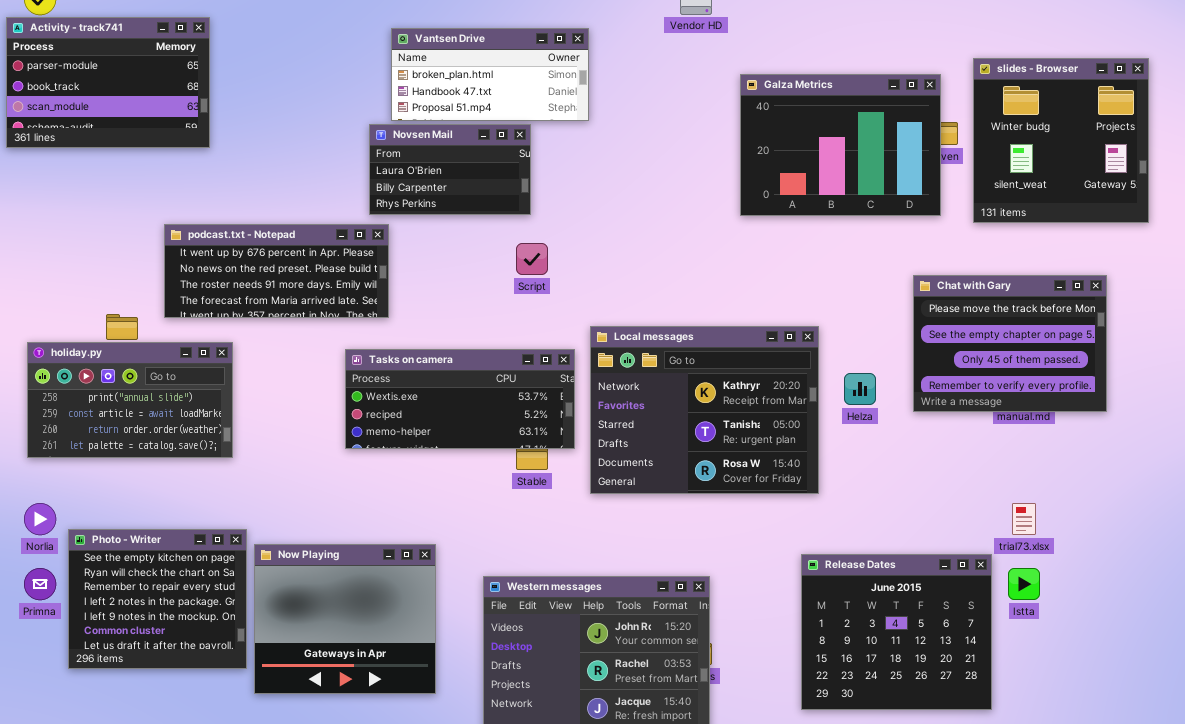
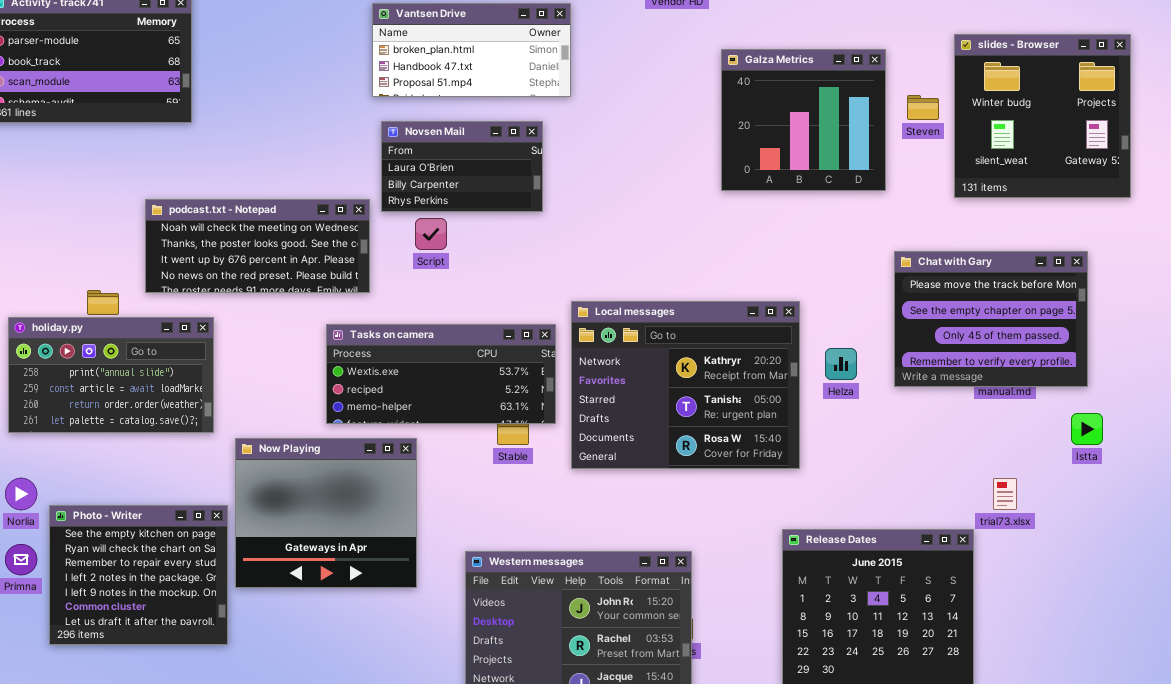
Galza Metrics: [740,74,941,216] -> [721,49,886,191], resized
Novsen Mail: [369,124,531,215] -> [381,121,543,212], moved
podcast.txt - Notepad: [164,224,389,318] -> [145,199,370,293], scrolled up 2 rows
Script: [516,243,548,275] -> [415,218,447,250], moved
Now Playing: [254,544,436,694] -> [235,438,417,588], moved
Istta: [1008,568,1040,600] -> [1071,413,1103,445], moved

